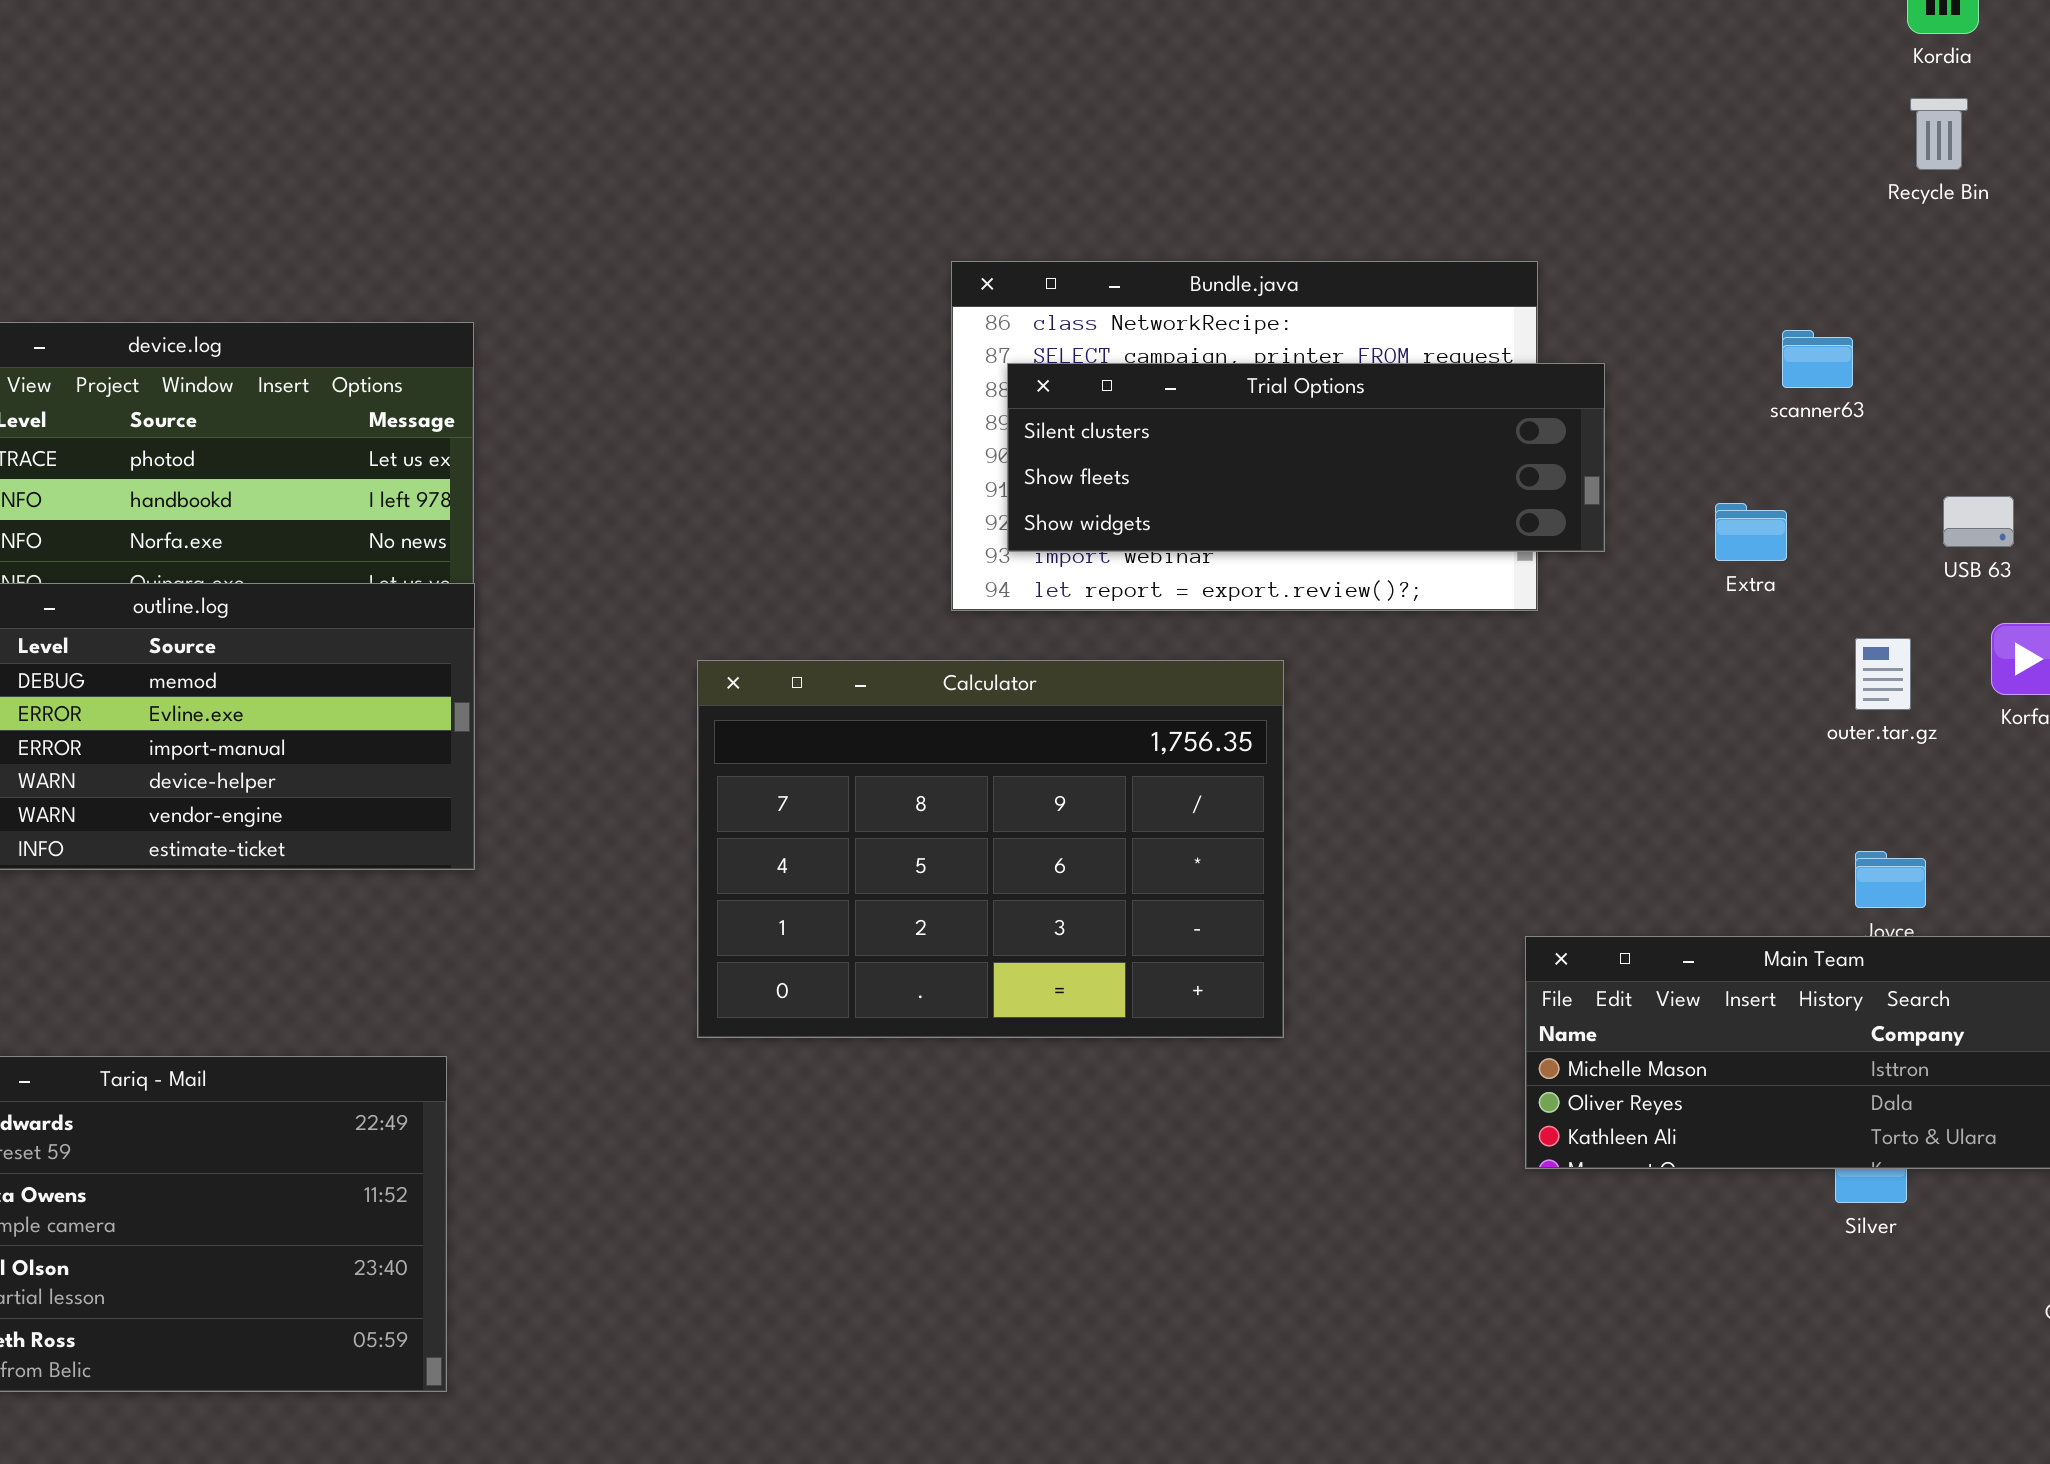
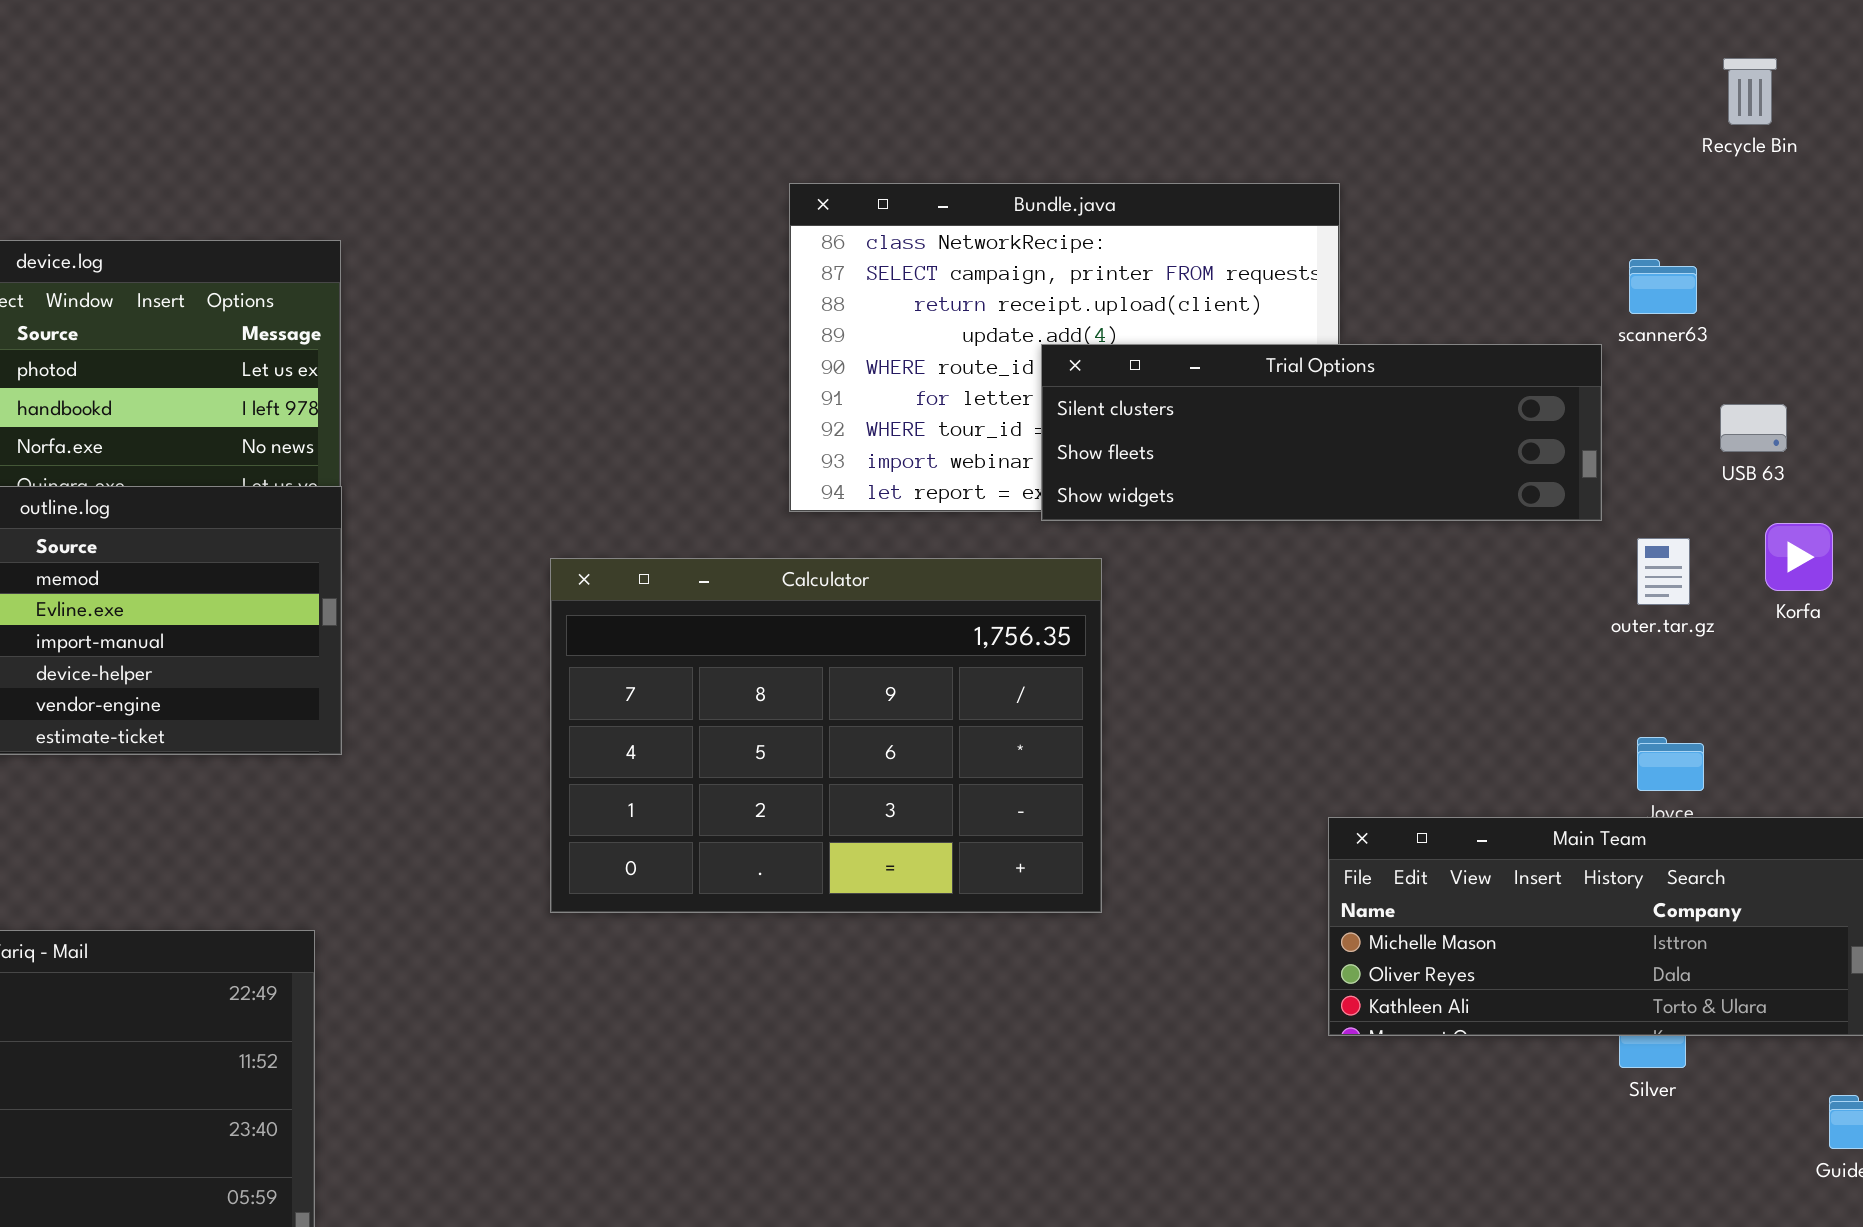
Recycle Bin: [1910,98,1968,170] -> [1723,58,1777,125], moved
scanner63: [1782,330,1853,388] -> [1629,259,1697,314], moved
Trial Options: [1007,363,1605,552] -> [1041,344,1602,521], moved

